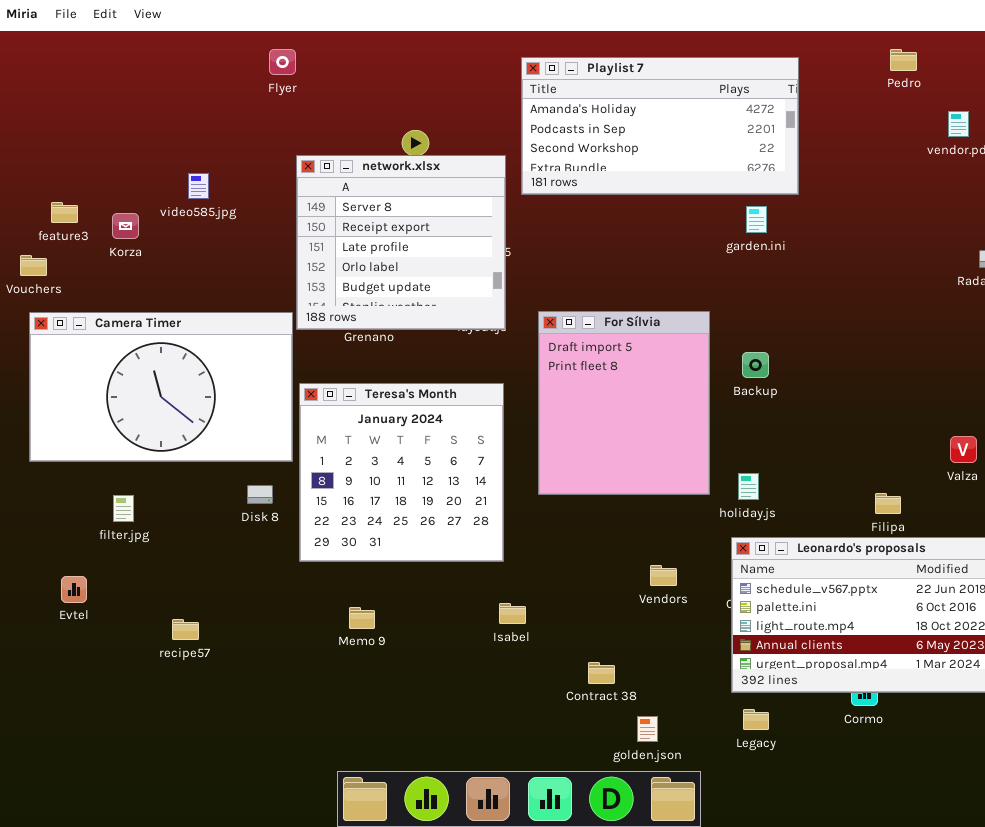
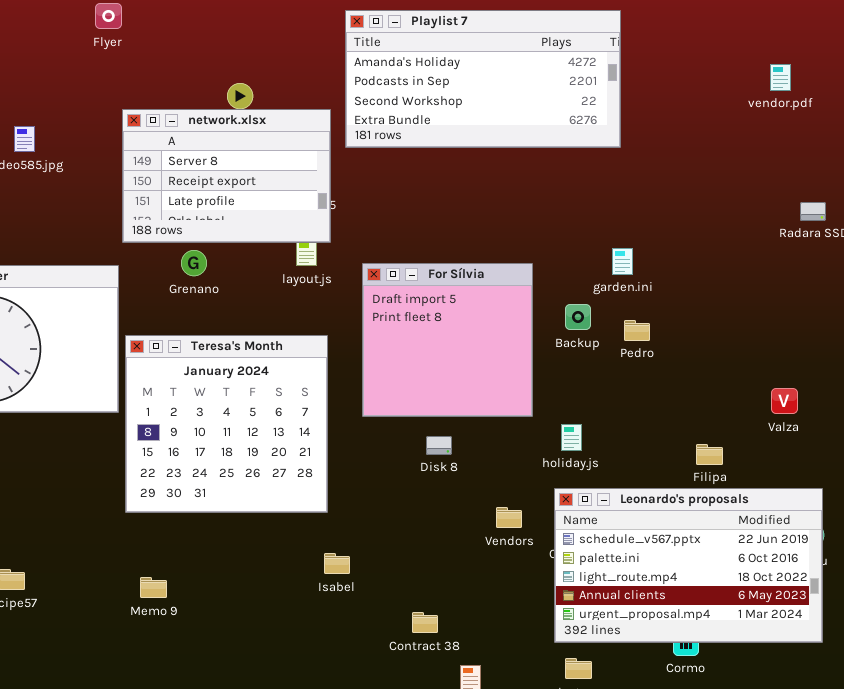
Pedro: [890,49,917,71] -> [624,320,650,341], moved
network.xlsx: [296,155,506,330] -> [122,109,331,243], resized
garden.ini: [746,206,767,233] -> [612,248,633,275], moved
For Sílvia: [538,311,710,495] -> [362,263,533,417], resized
Disk 8: [247,485,273,504] -> [426,436,452,455], moved
Vendors: [650,565,677,586] -> [496,507,522,528], moved
Memo 9: [349,607,375,629] -> [140,577,167,598], moved

